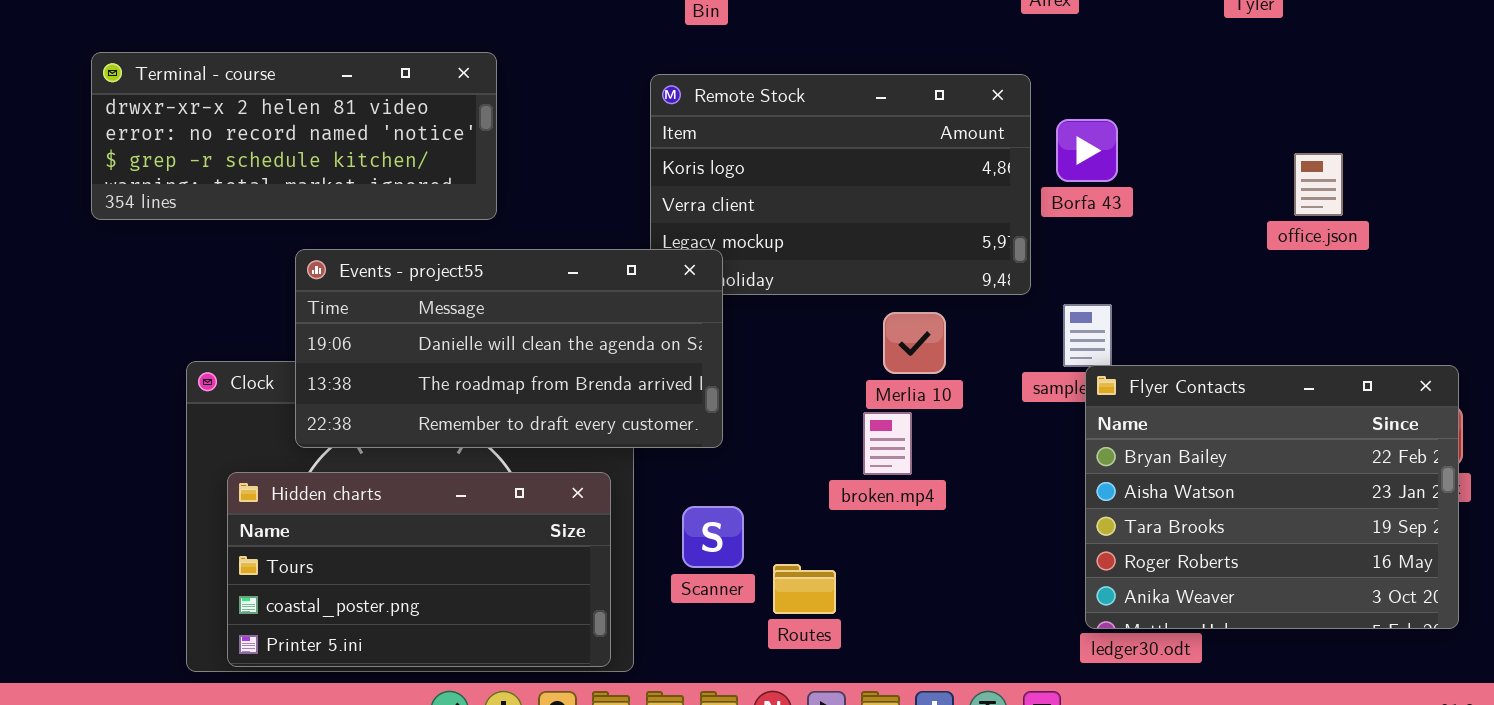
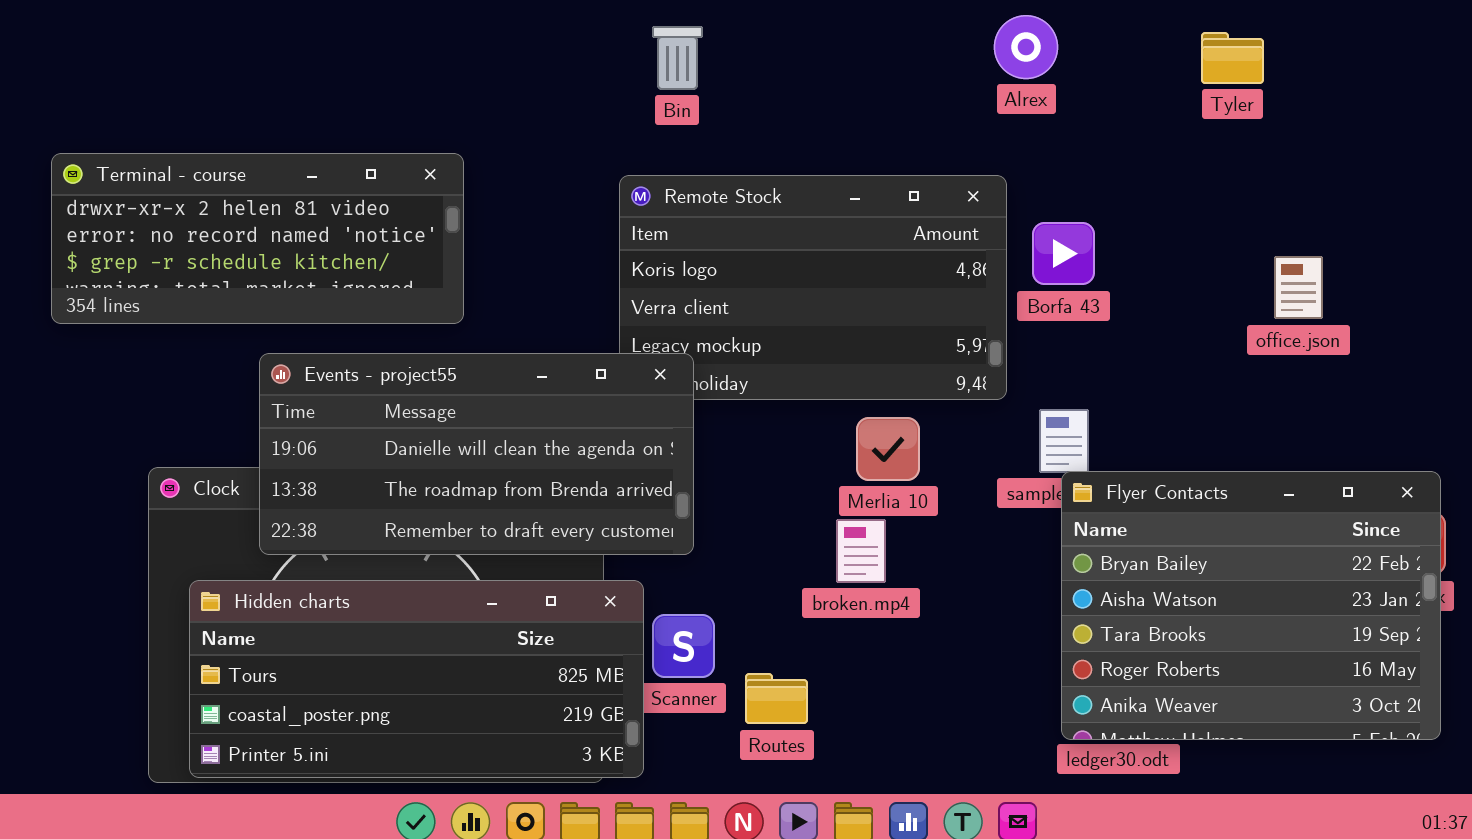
Hidden charts: [227,472,611,667] -> [189,580,644,778], resized

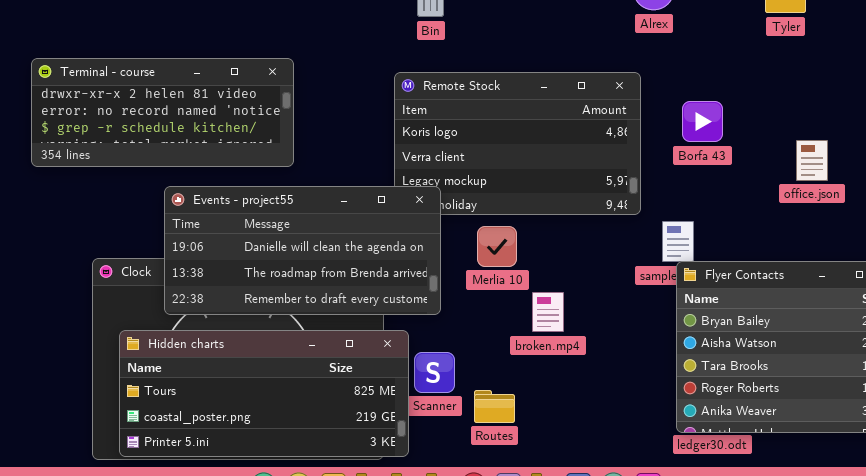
Borfa 43: [1032,222,1095,285] -> [682,101,723,142], moved
office.json: [1274,256,1323,319] -> [796,140,828,181], moved
Merlia 10: [856,417,920,481] -> [477,226,517,267], moved

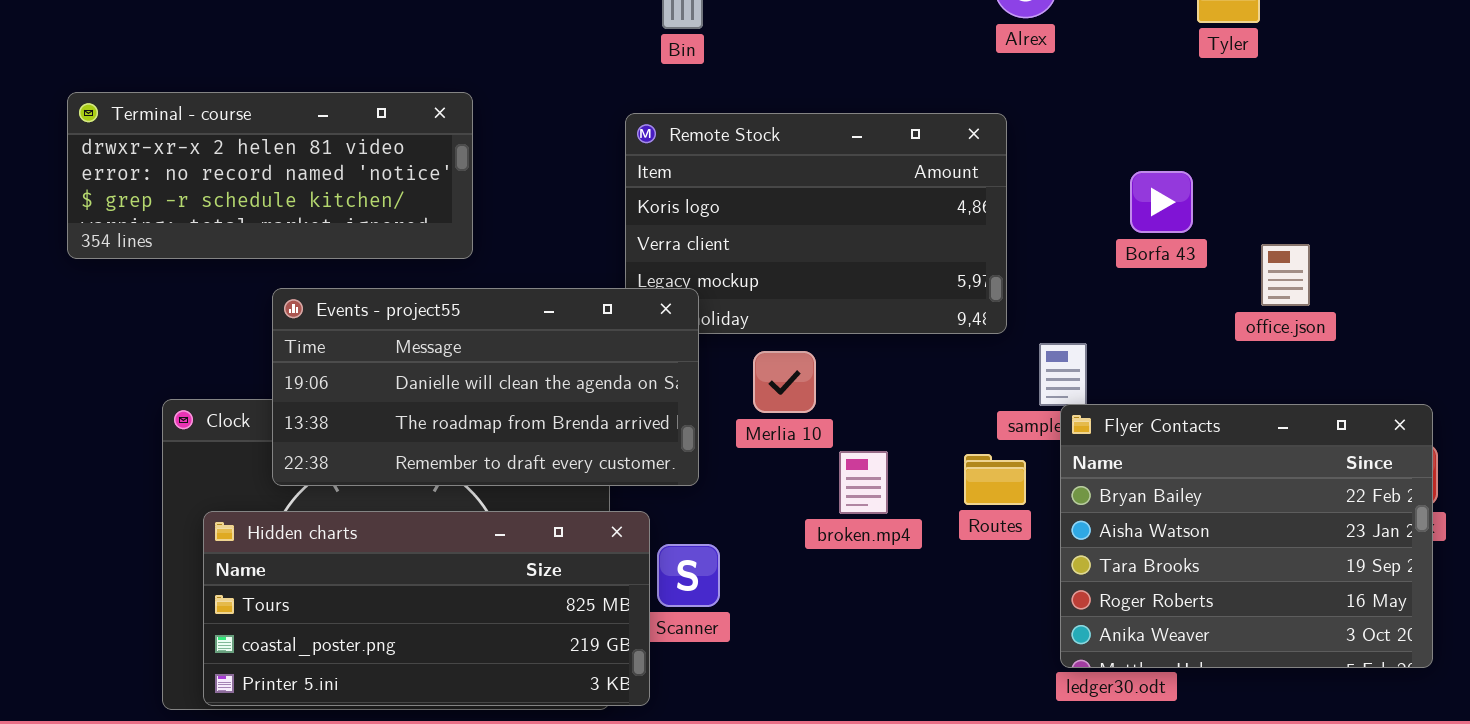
Borfa 43: [682,101,723,142] -> [1130,171,1193,233], moved
office.json: [796,140,828,181] -> [1261,244,1310,306], moved
Routes: [474,390,515,423] -> [964,454,1026,505], moved

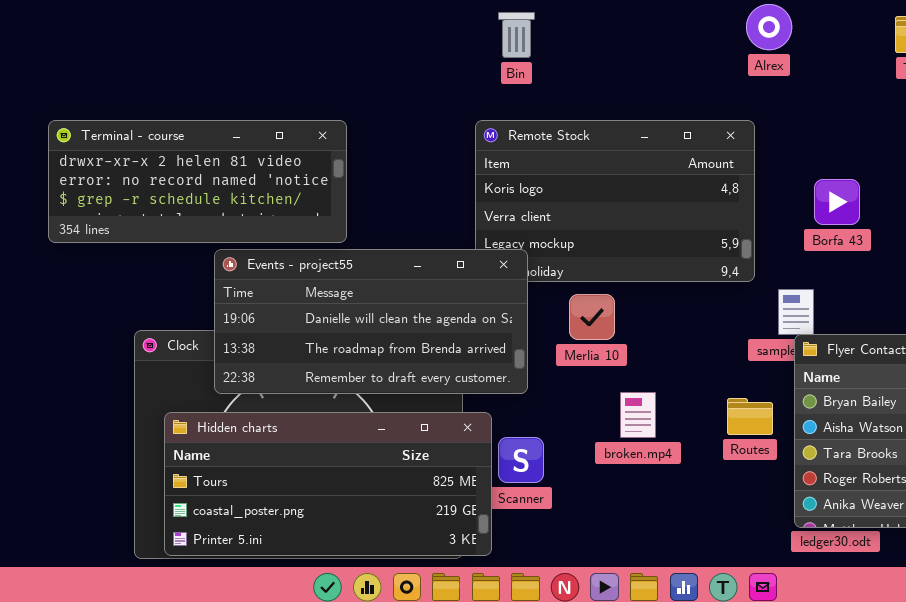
Terminal - course: [67,92,473,259] -> [48,120,347,243], moved
Borfa 43: [1130,171,1193,233] -> [814,179,860,225], moved
broken.mp4: [839,451,888,514] -> [620,392,656,438], moved
Routes: [964,454,1026,505] -> [727,398,773,435], moved

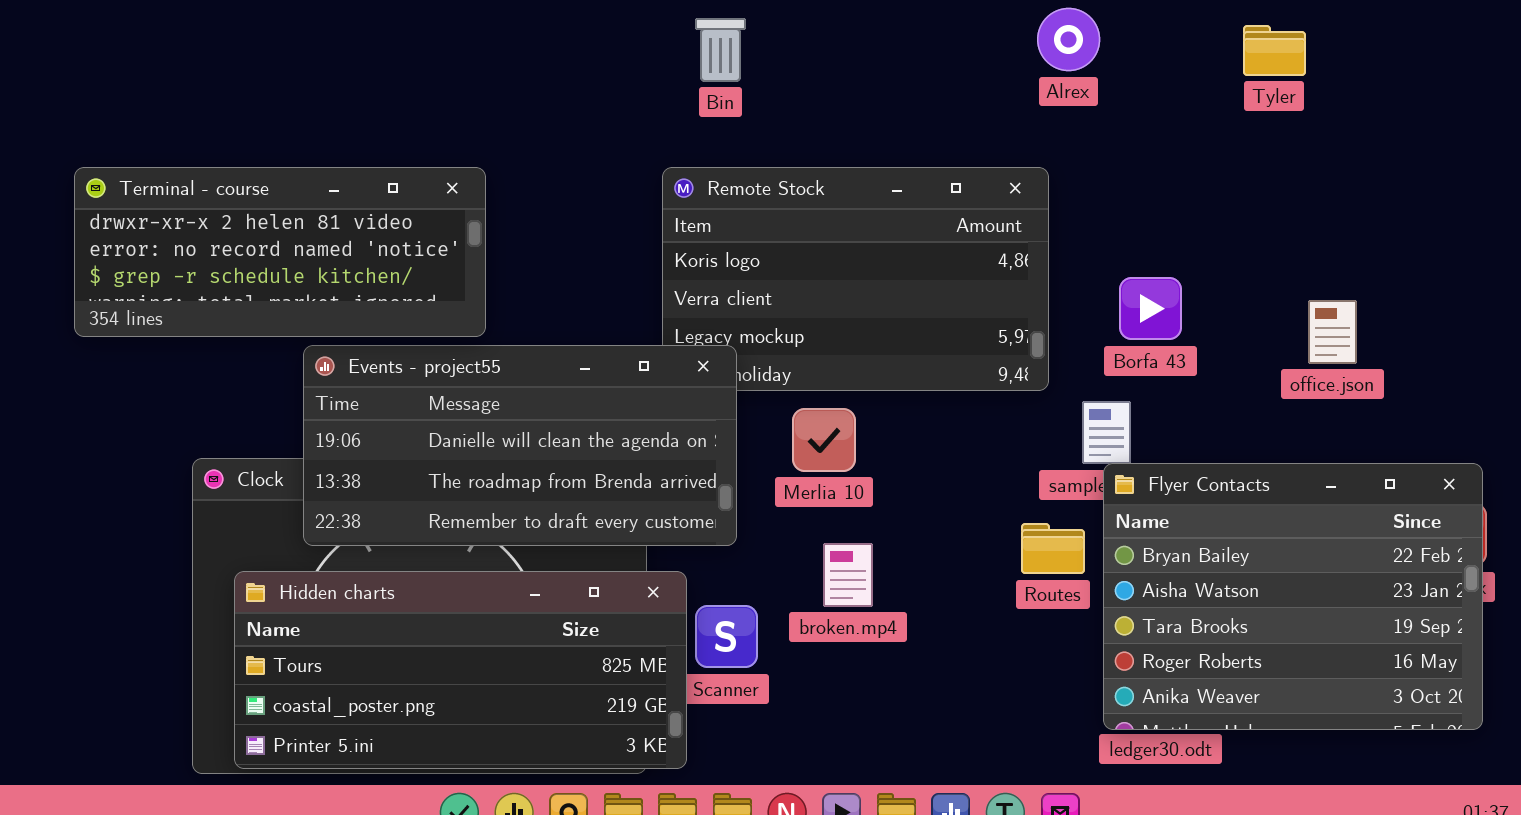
Borfa 43: [814,179,860,225] -> [1119,277,1182,340], moved
broken.mp4: [620,392,656,438] -> [823,543,873,607], moved
Routes: [727,398,773,435] -> [1021,523,1085,574], moved

